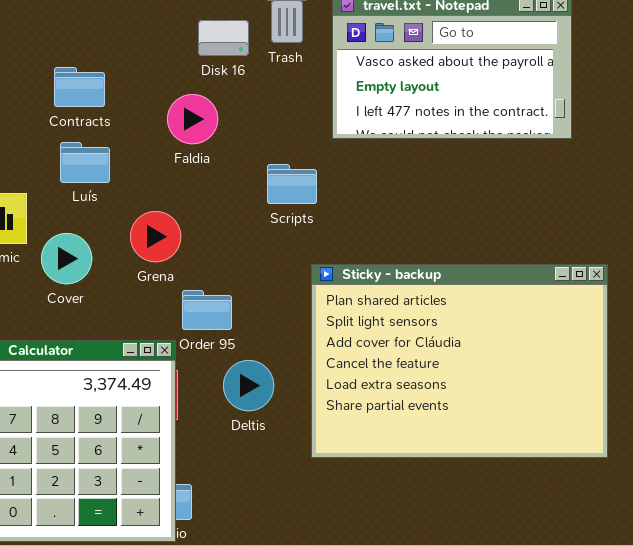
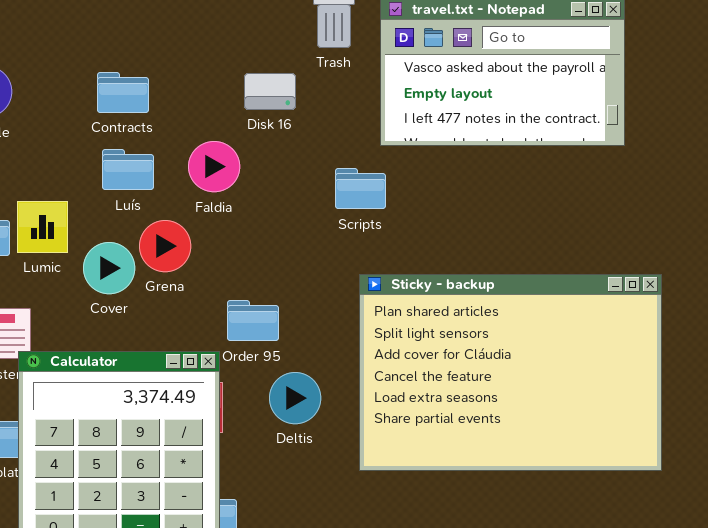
Disk 16: [198,20,249,56] -> [244,73,296,110], moved
Faldia: [167,94,218,144] -> [188,141,240,192], moved
Scripts: [267,164,317,204] -> [335,168,386,209], moved
Grena: [130,211,181,262] -> [139,220,191,272], moved

